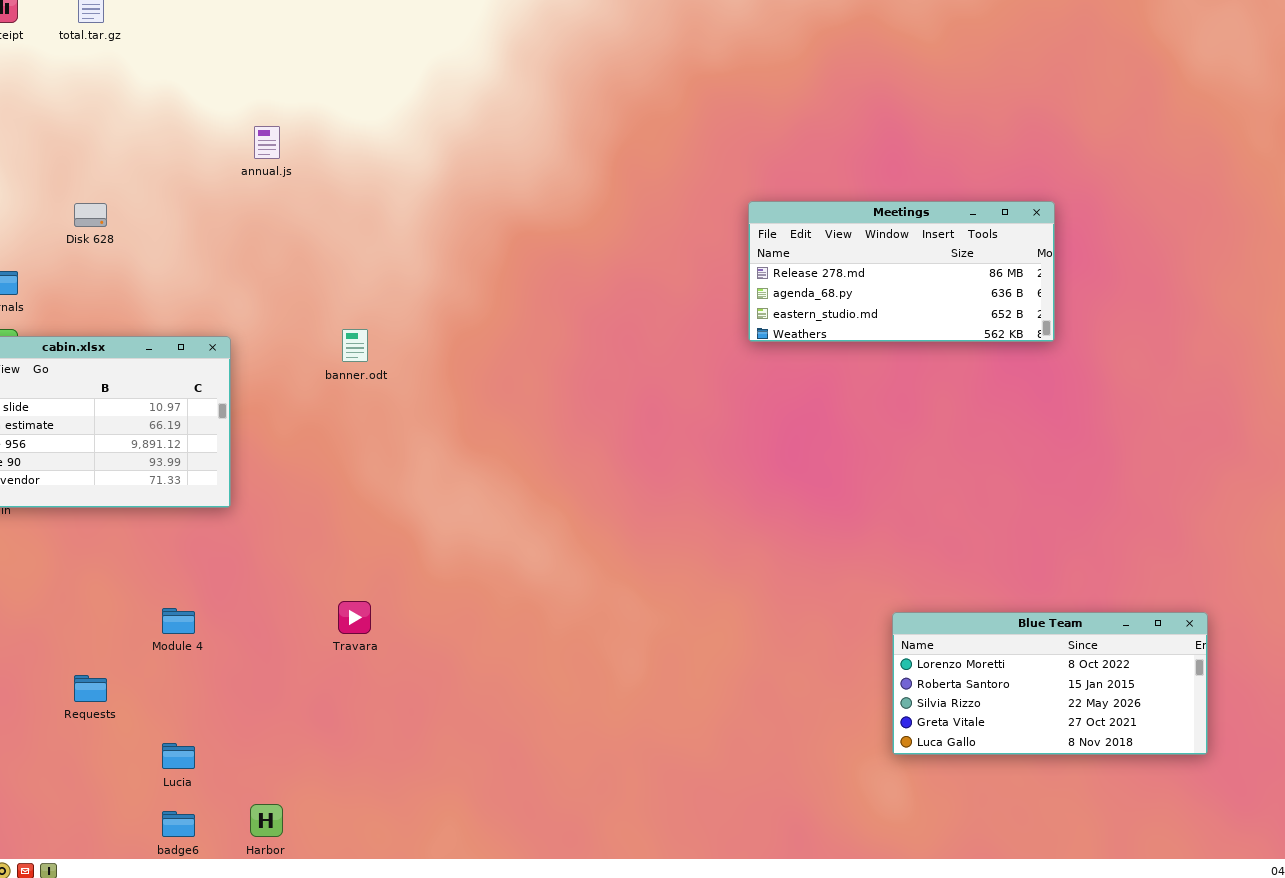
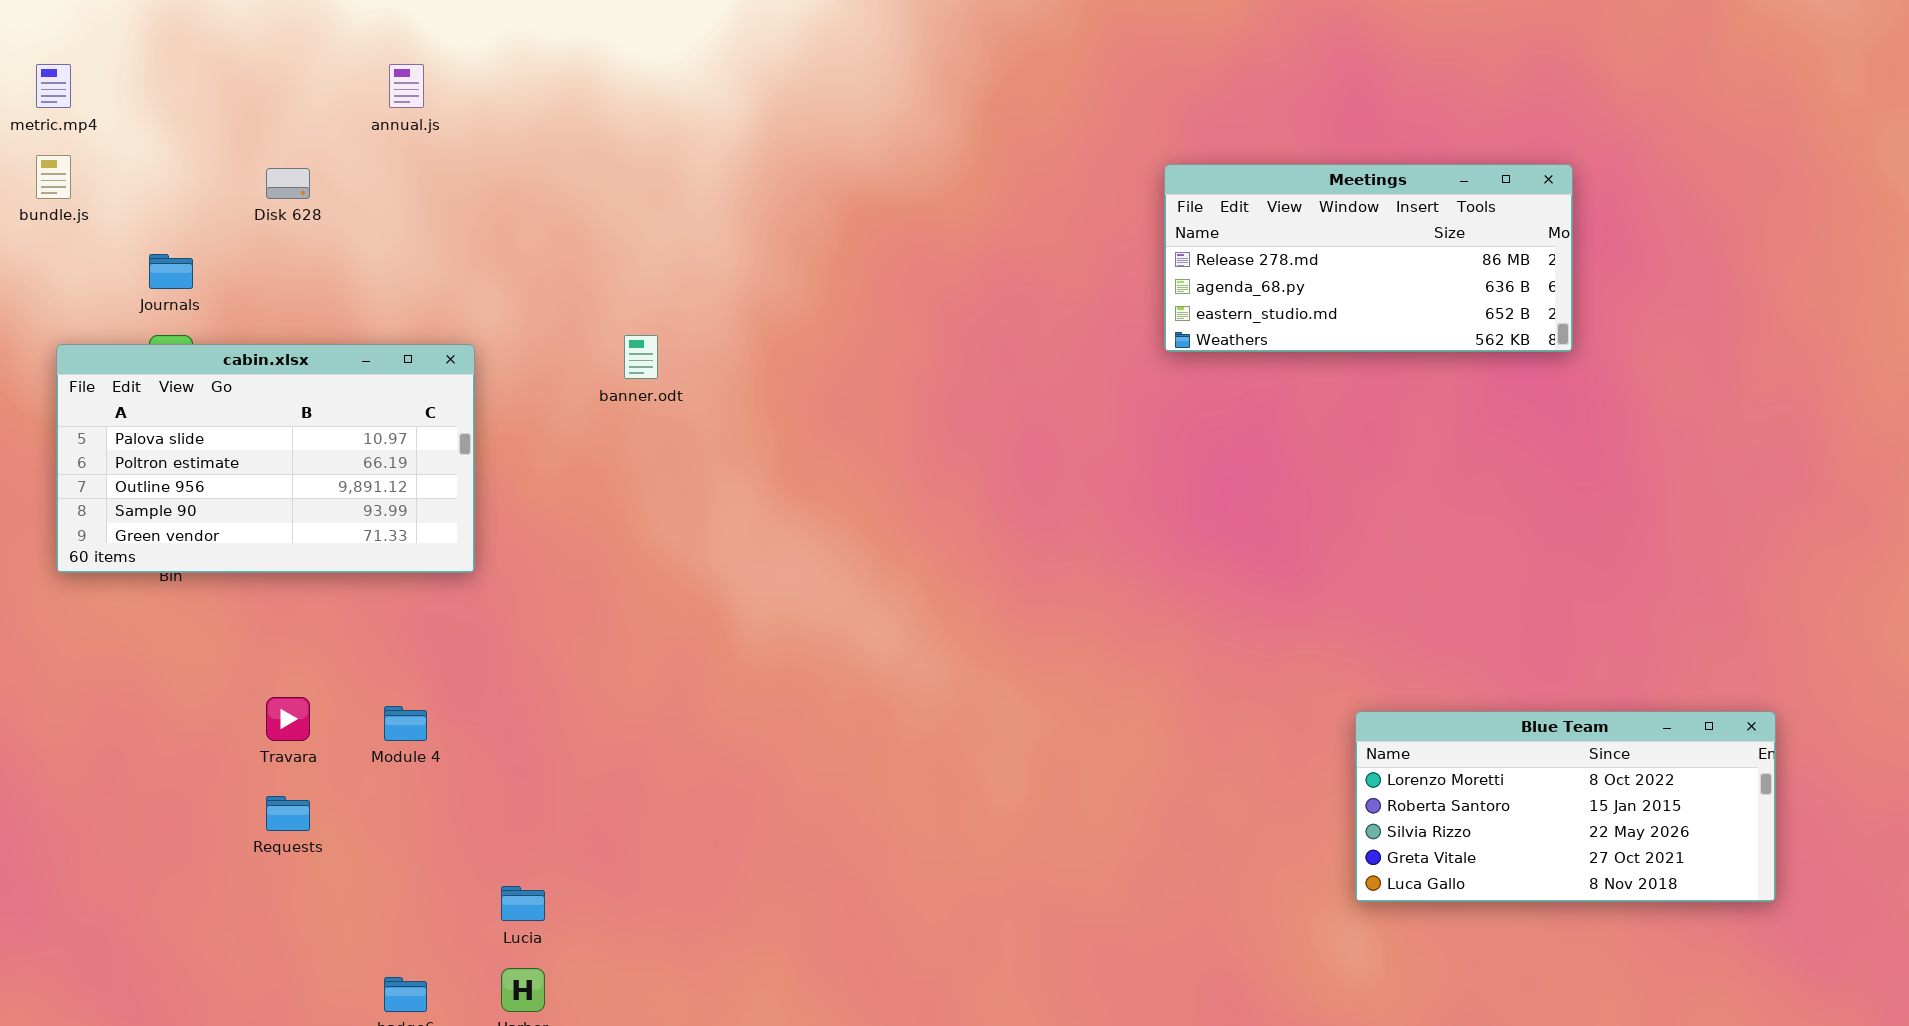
annual.js: [254,126,280,159] -> [389,64,424,108], moved
Travara: [338,601,371,634] -> [266,697,310,741], moved
Lucia: [162,743,195,769] -> [501,886,545,921], moved

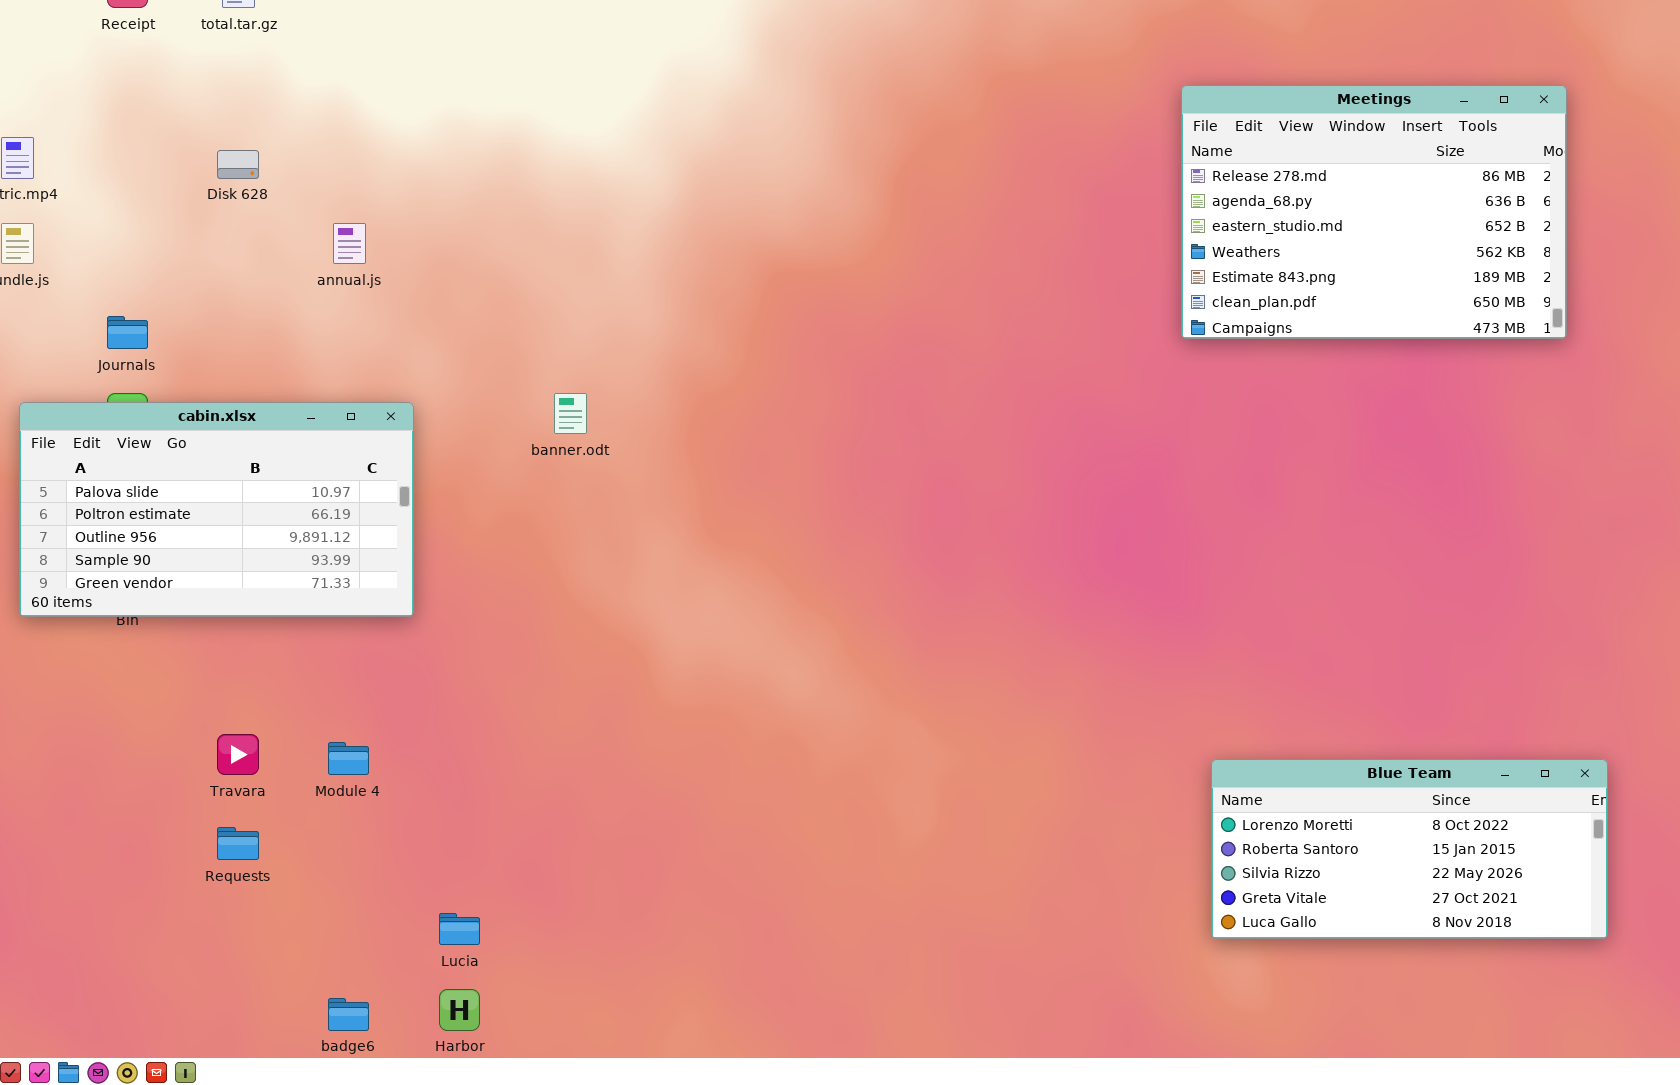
annual.js: [389,64,424,108] -> [333,223,366,264], moved
Meetings: [1164,164,1573,352] -> [1181,85,1567,339], moved, resized
Disk 628: [266,168,310,199] -> [217,150,259,179], moved
Blue Team: [1355,711,1776,902] -> [1211,759,1608,939], moved

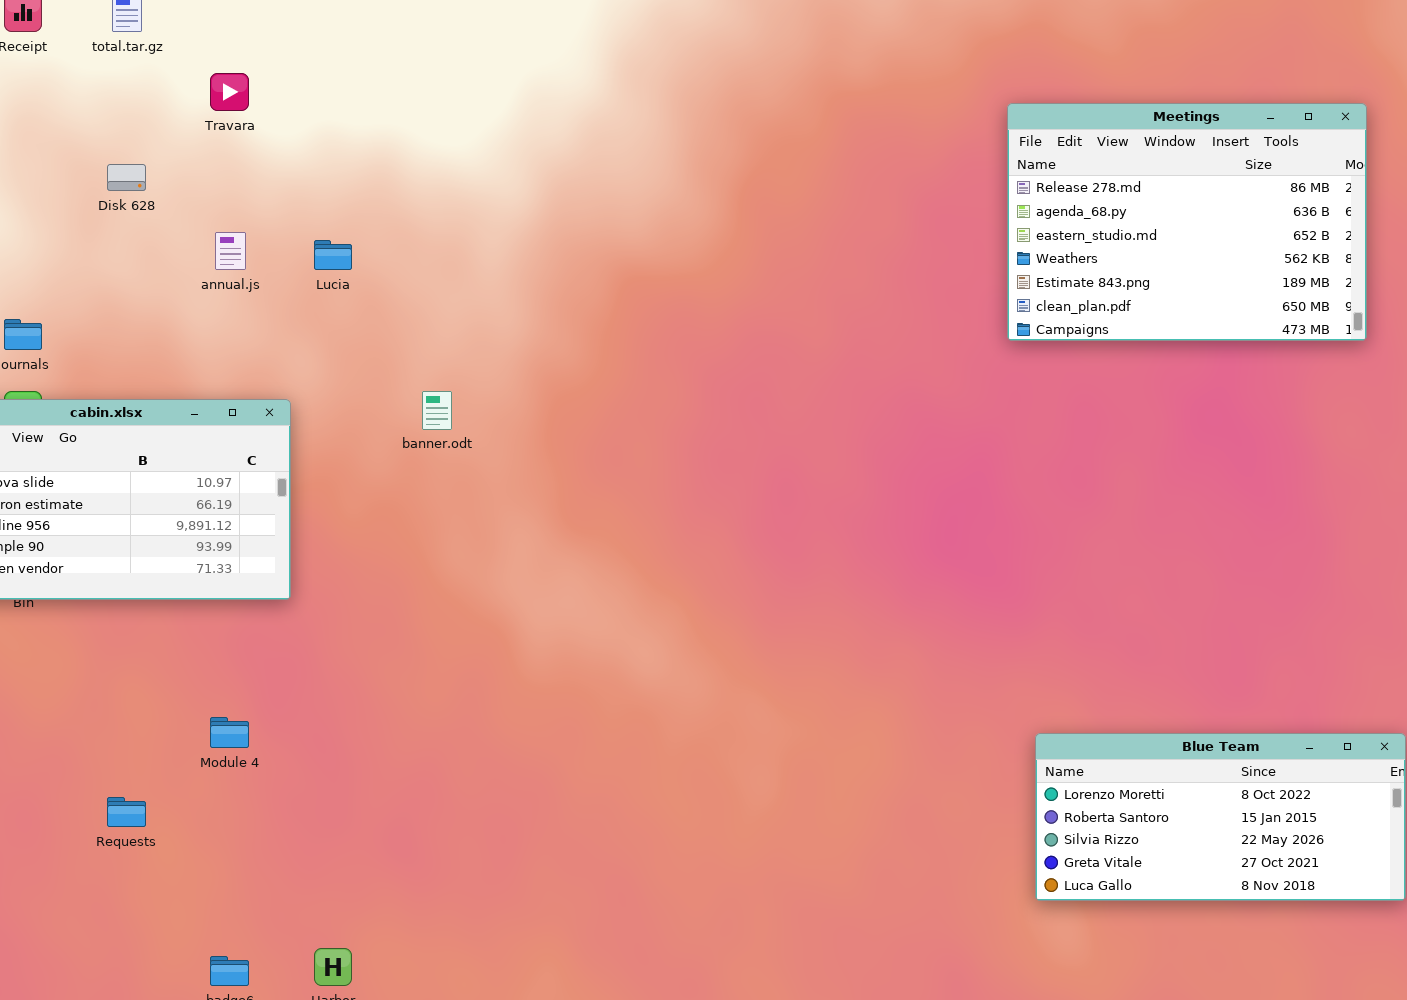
Travara: [217,734,259,775] -> [210,73,249,111], moved
Lucia: [439,913,480,945] -> [314,240,352,270], moved

